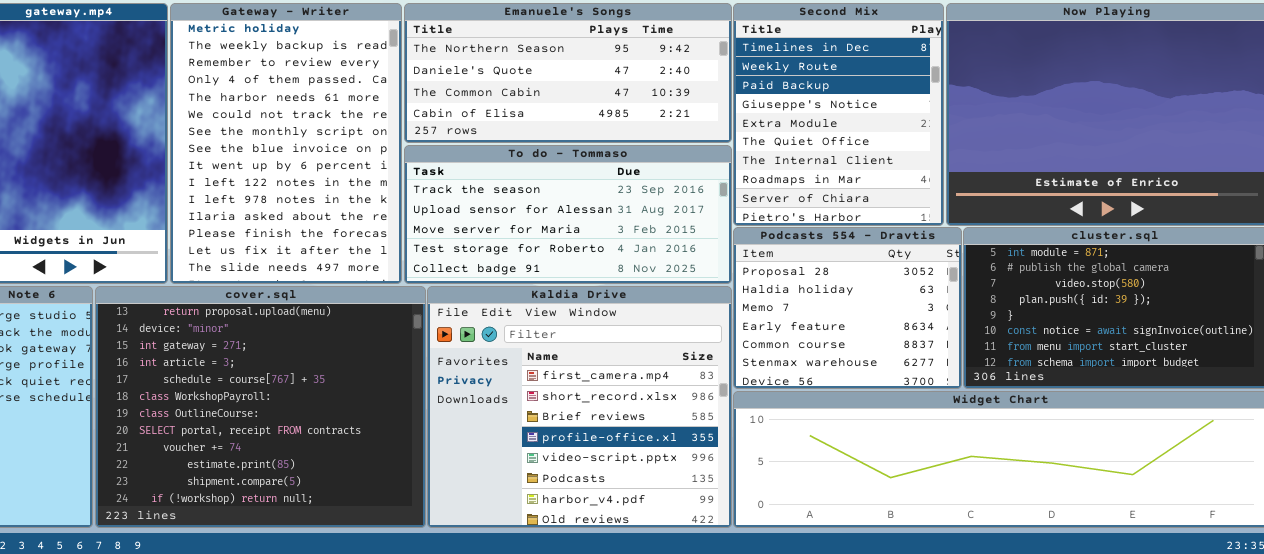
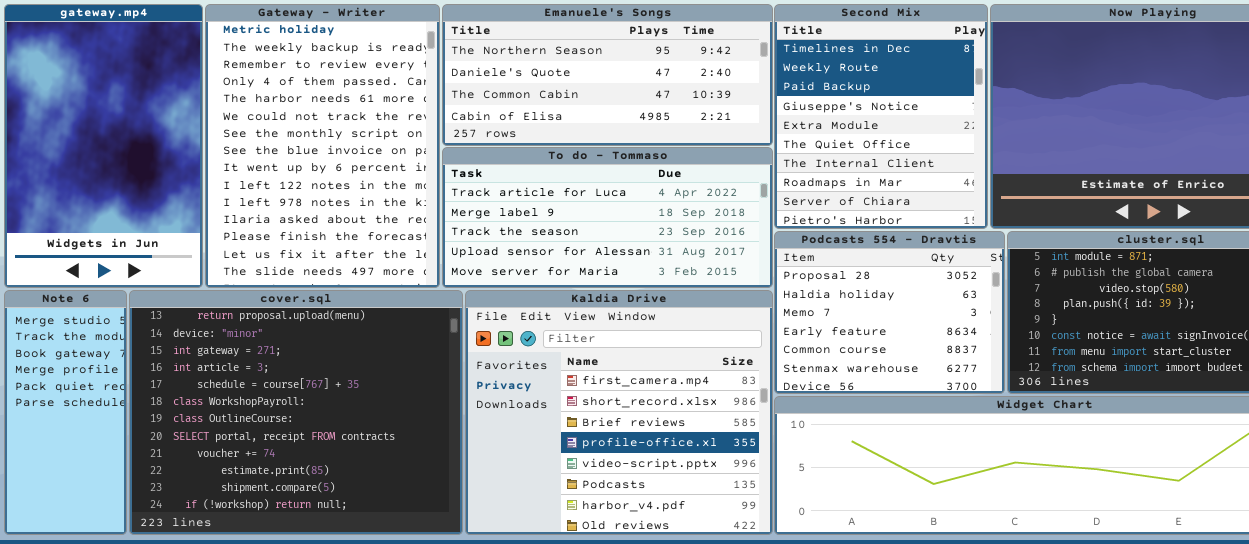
To do - Tommaso: [404,145,732,284] -> [442,147,773,288], scrolled up 2 rows

